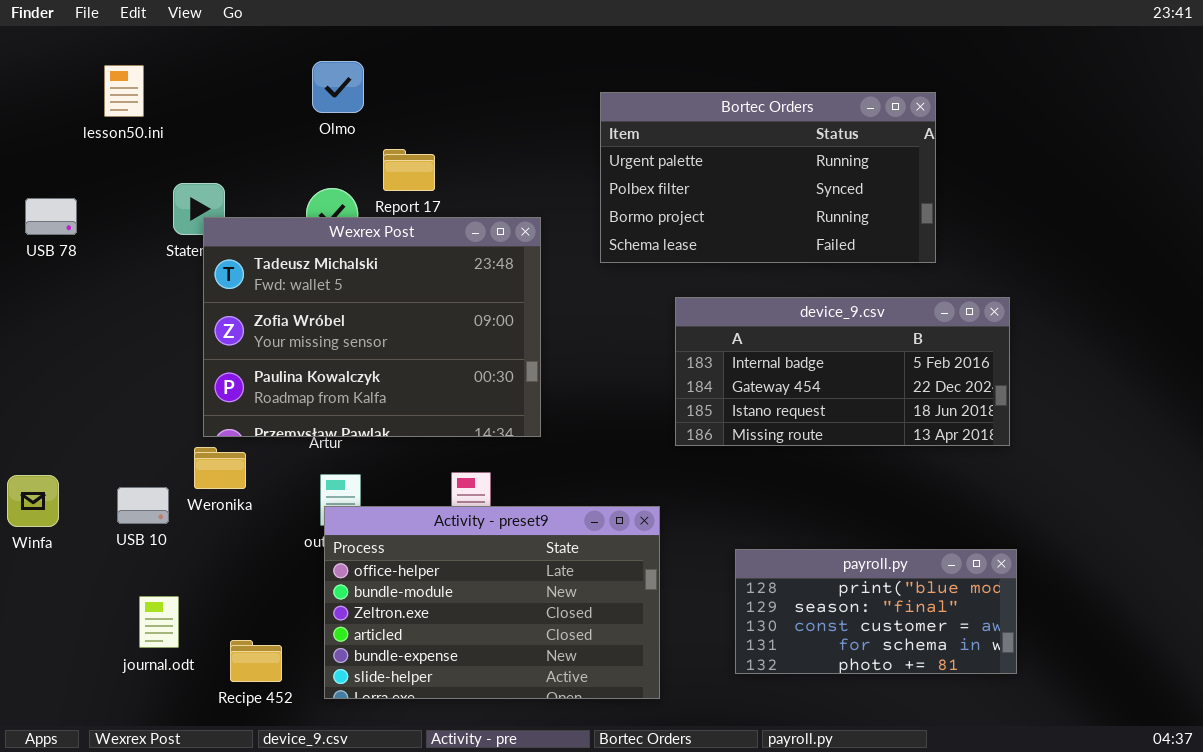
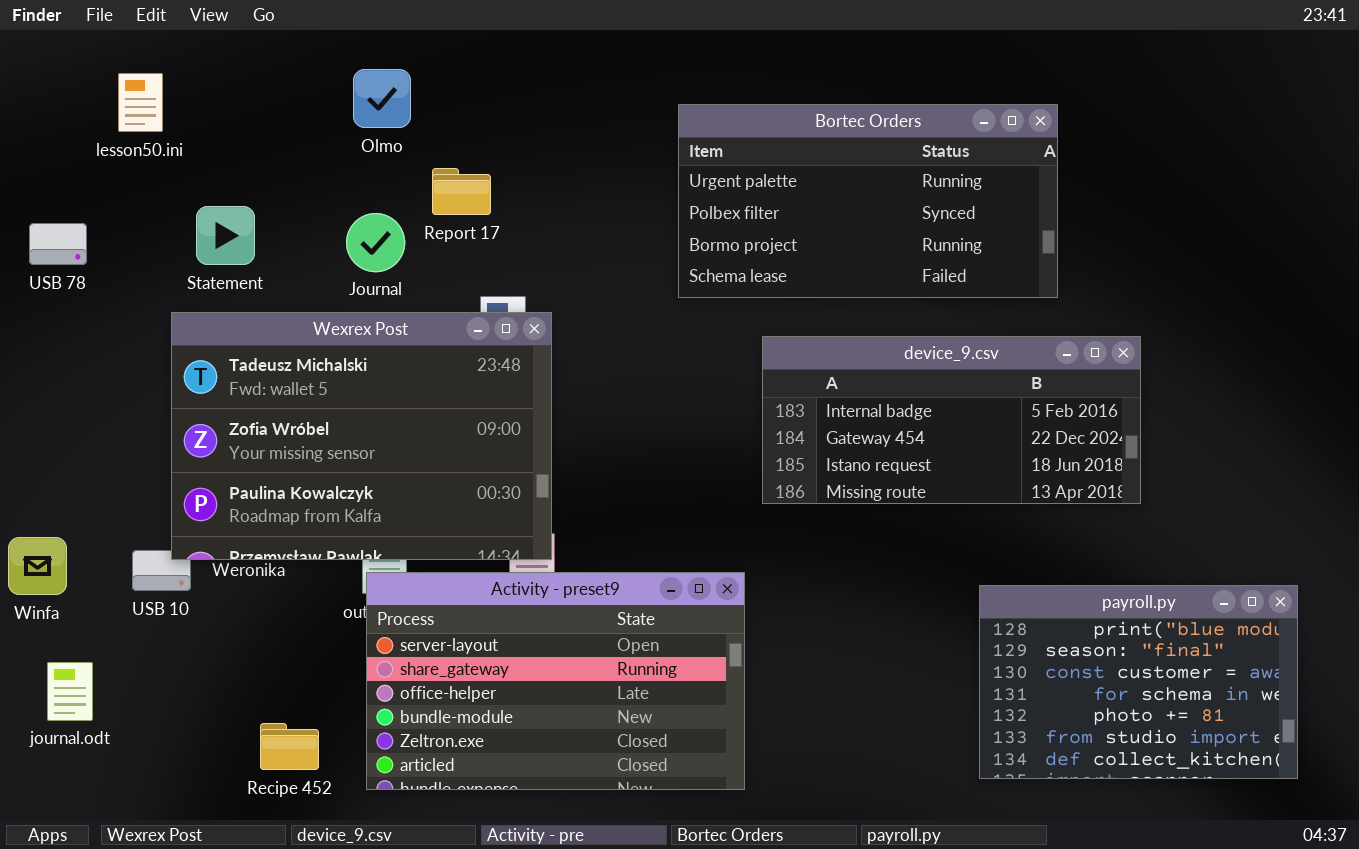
Wexrex Post: [203,217,541,437] -> [171,312,552,560], moved
Activity - preset9: [324,506,660,699] -> [366,572,745,790], scrolled up 2 rows
payroll.py: [735,549,1017,674] -> [979,585,1298,779], moved, resized
journal.odt: [139,596,179,648] -> [47,662,93,721], moved

